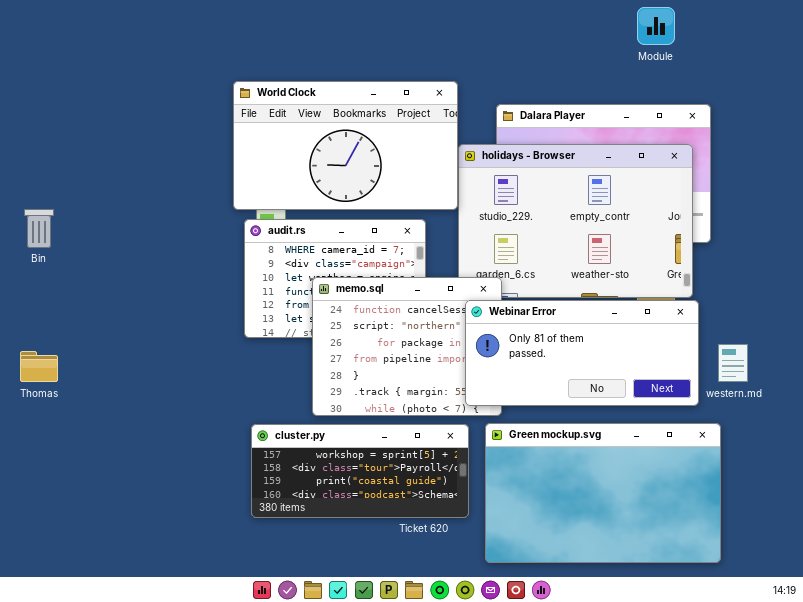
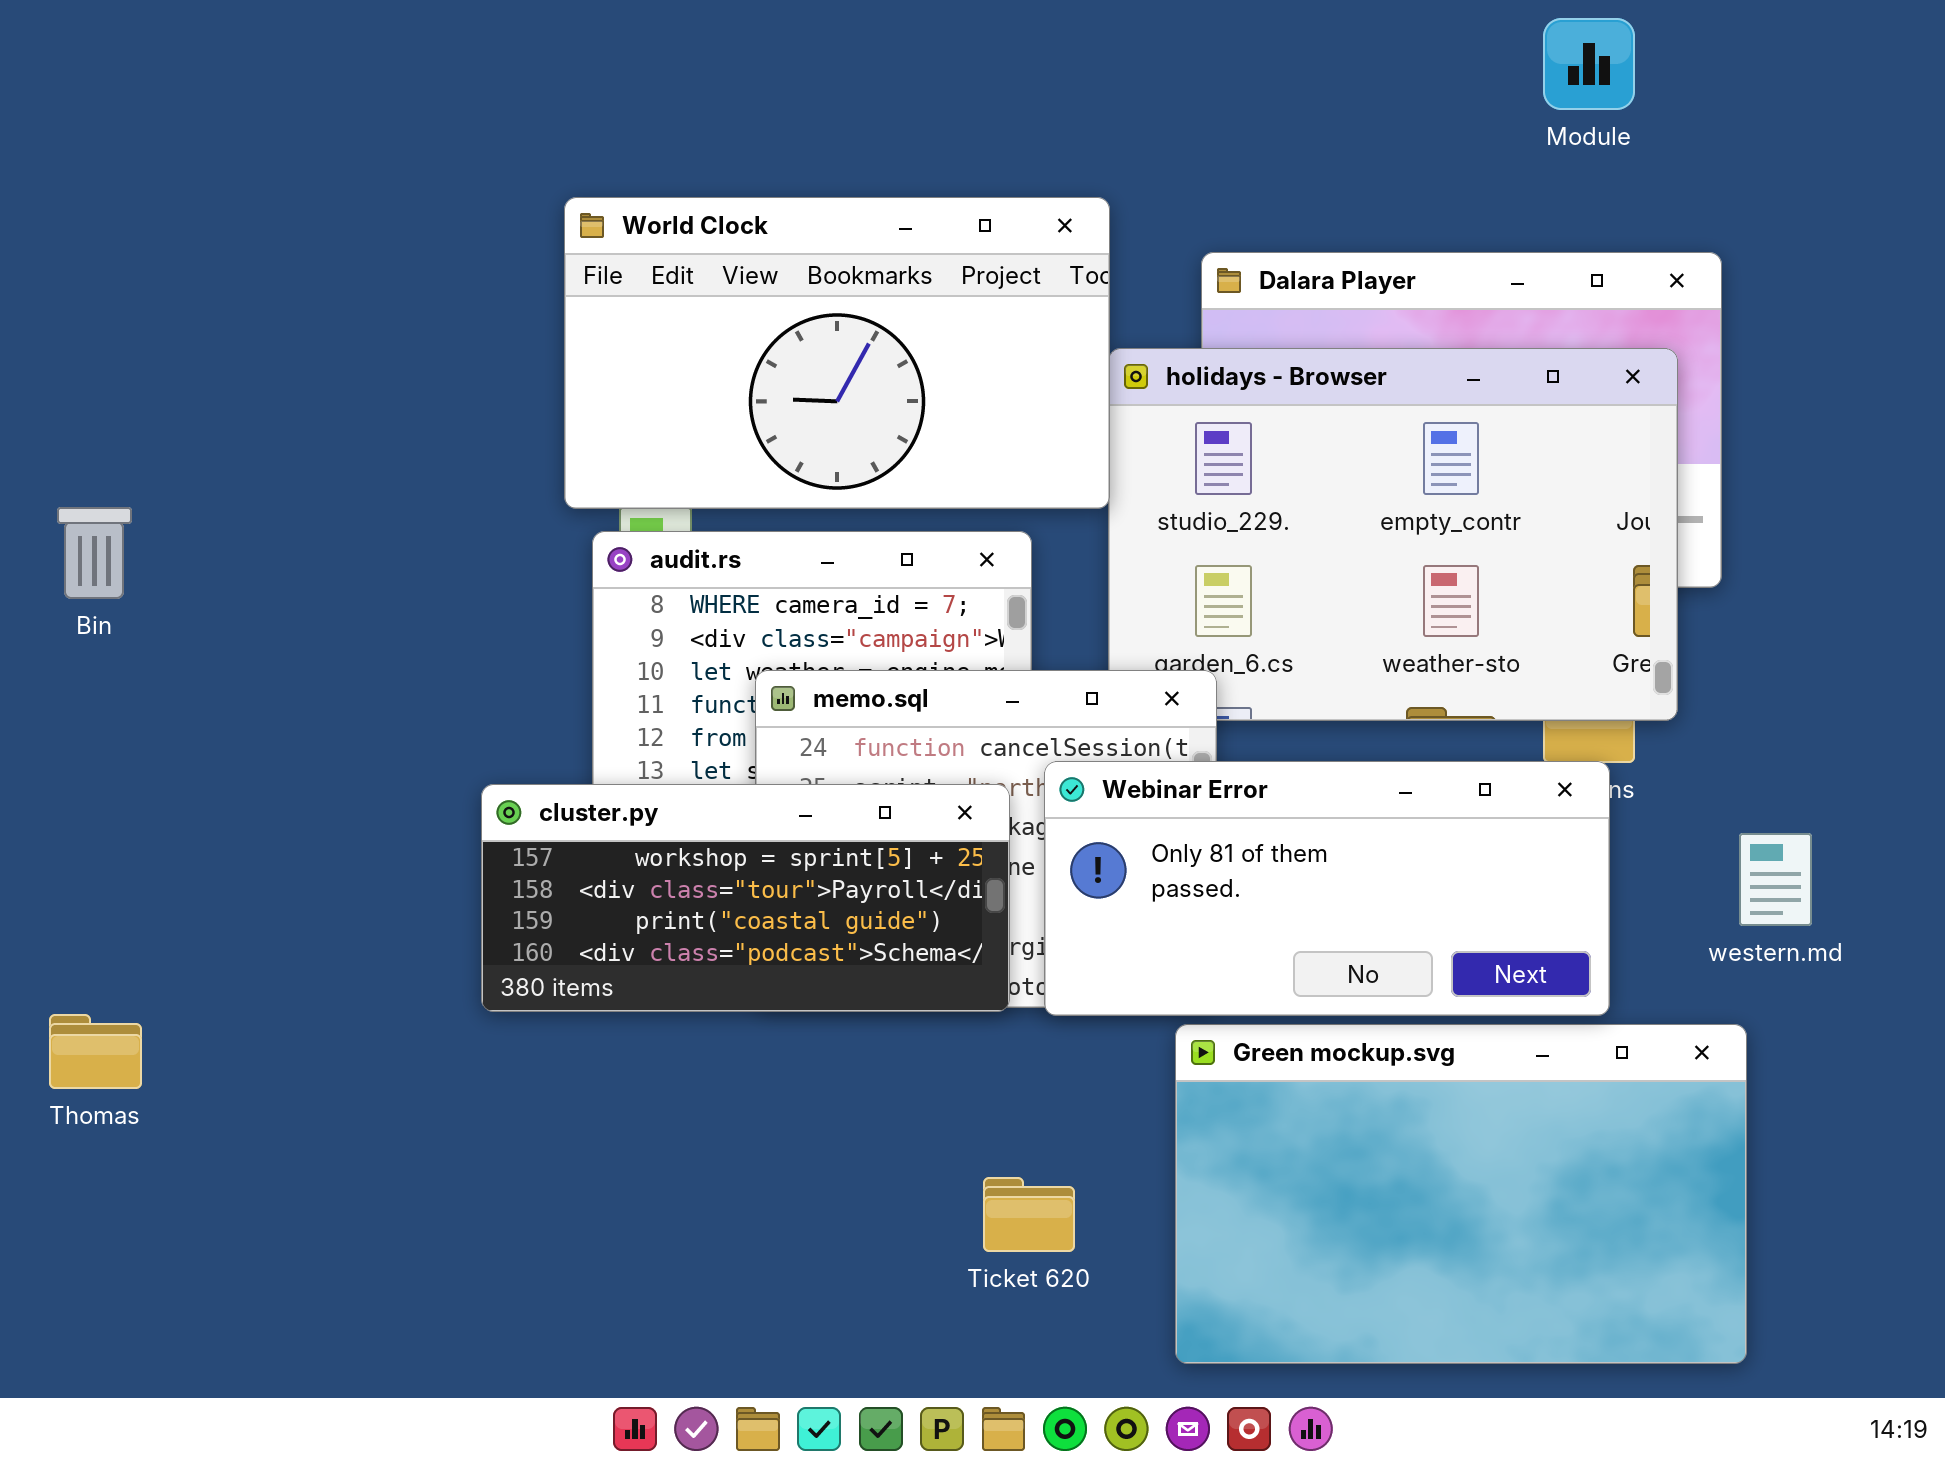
Webinar Error: [465,300,699,406] -> [1044,761,1610,1016], moved
Thomas: [20,351,58,382] -> [49,1014,142,1089], moved
cluster.py: [251,424,469,518] -> [481,784,1010,1012], moved

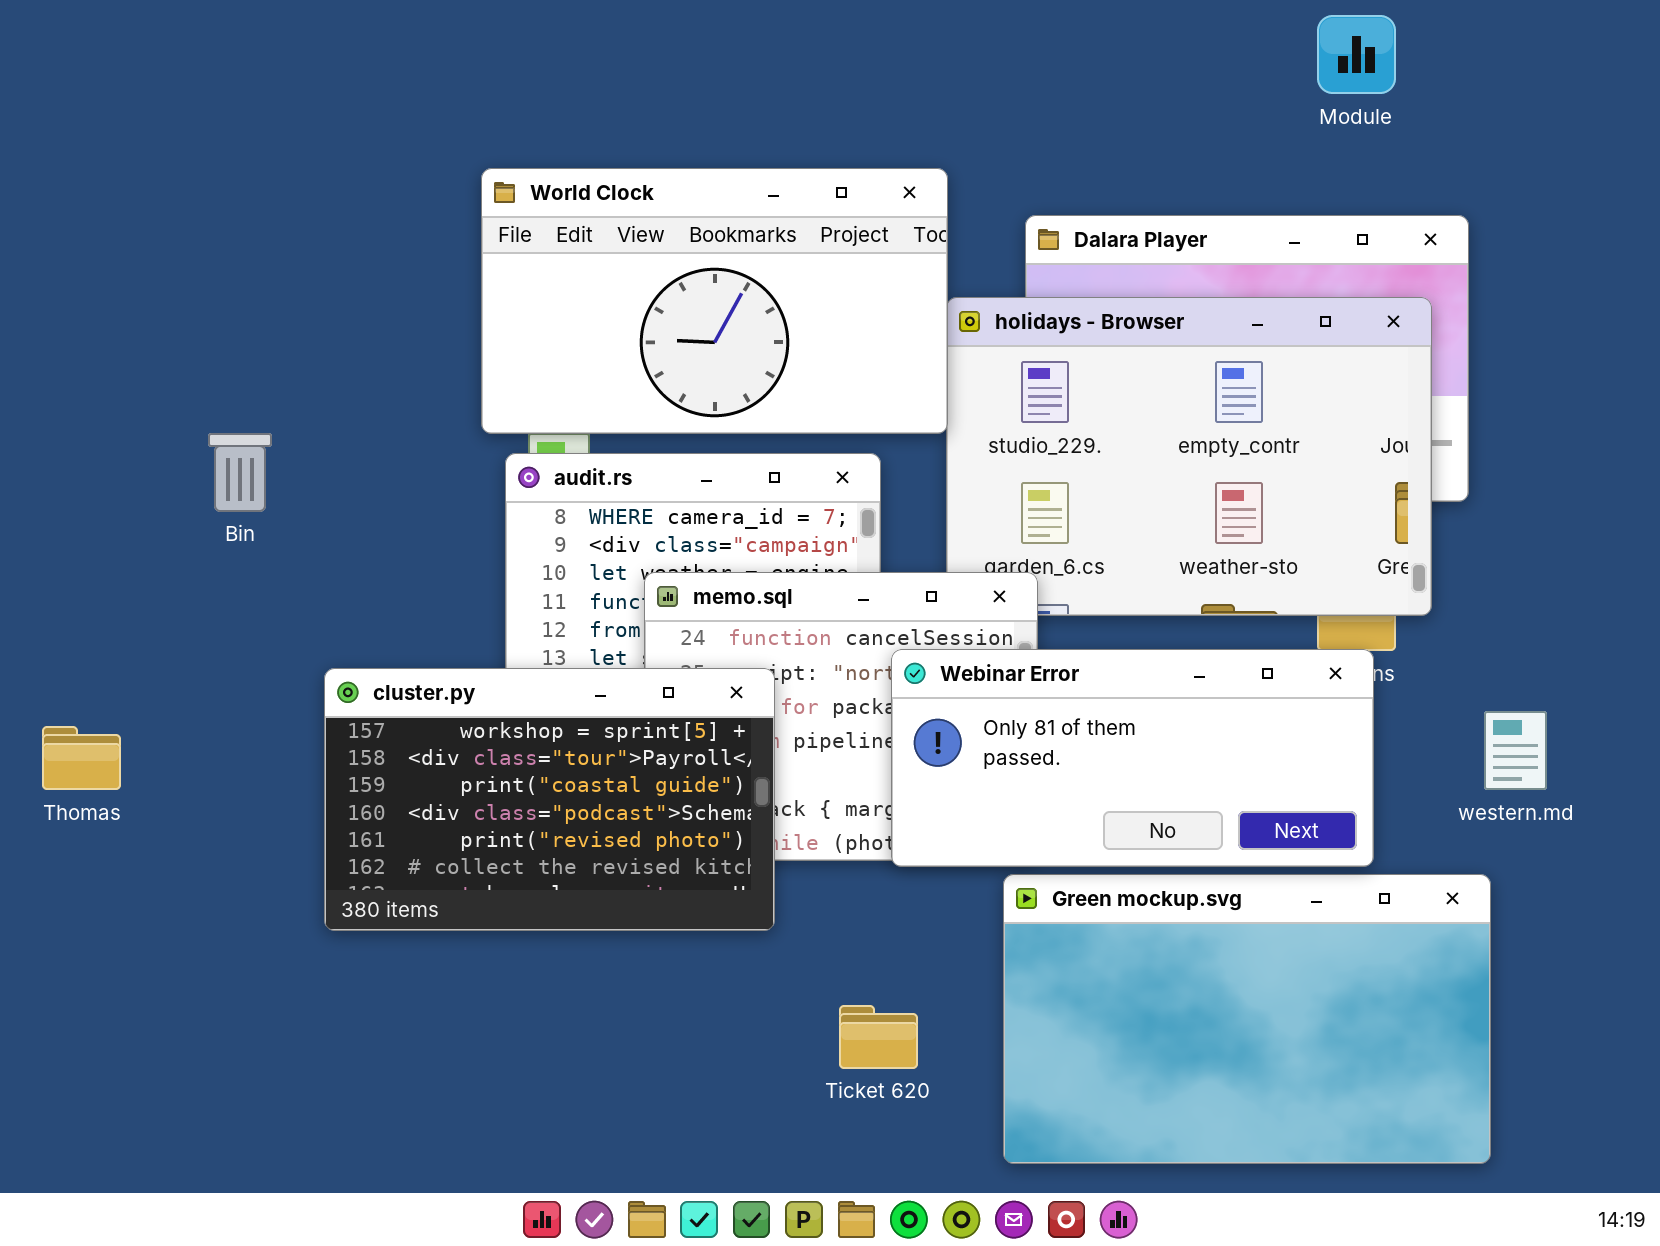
Bin: [57,507,132,599] -> [208,433,272,512], moved
cluster.py: [481,784,1010,1012] -> [324,668,775,931], moved, resized
Thomas: [49,1014,142,1089] -> [42,726,121,790], moved

